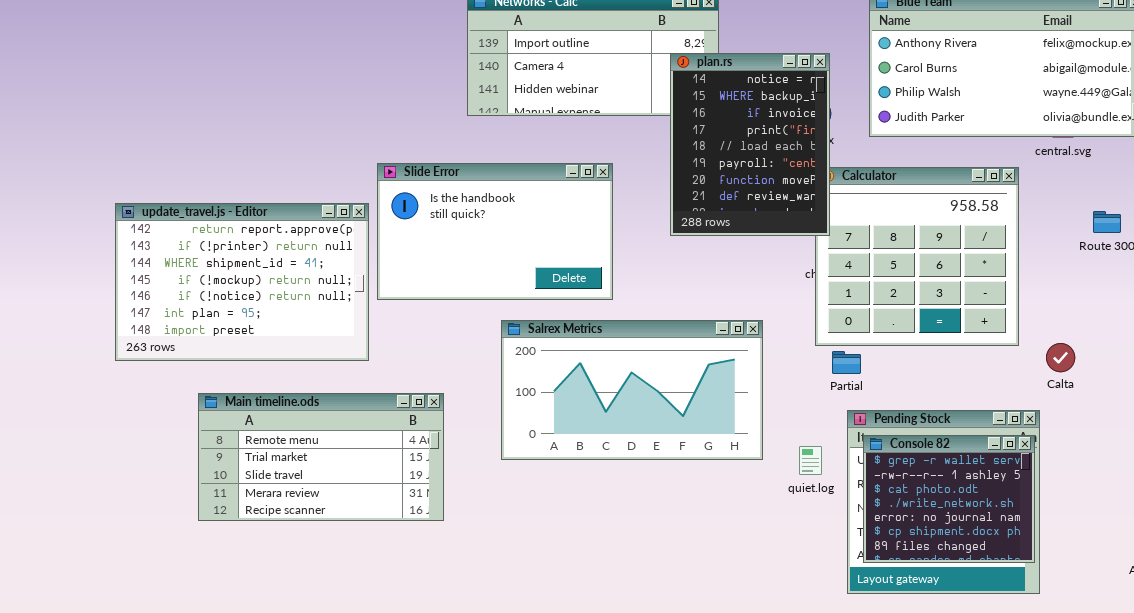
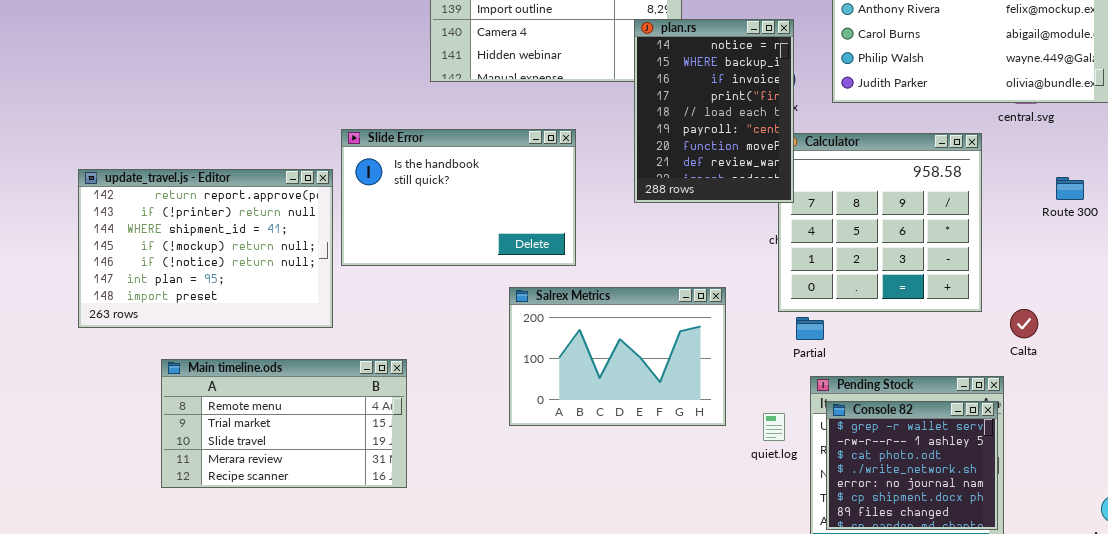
Salrex Metrics: [501,320,763,460] -> [509,287,726,426], resized

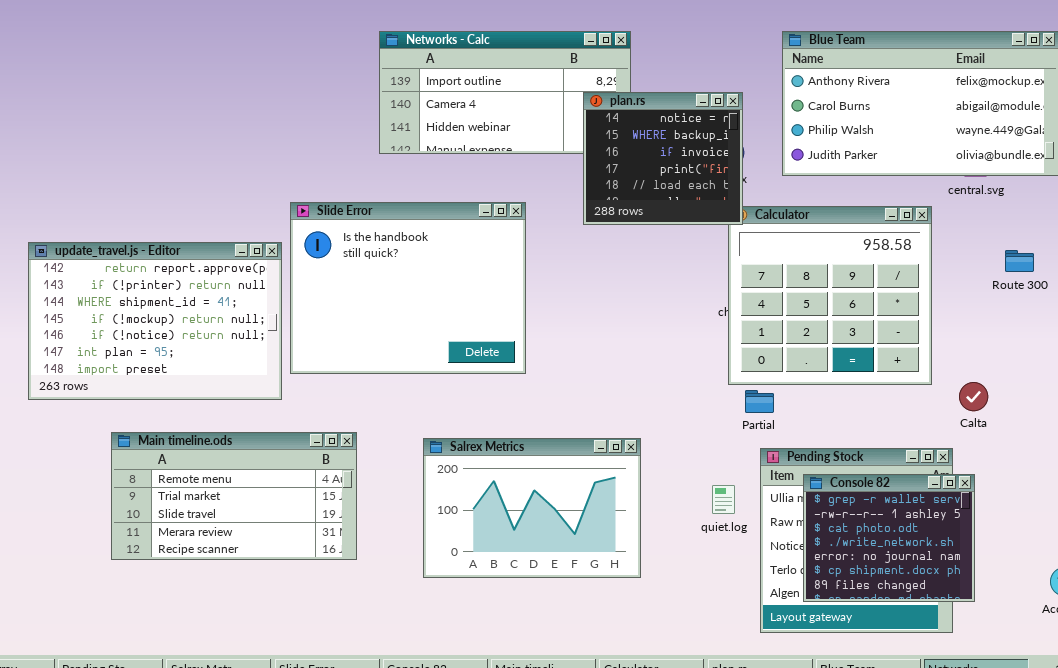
plan.rs: [634,19,794,203] -> [583,92,743,225], resized
Slide Error: [341,129,576,266] -> [290,202,526,374], resized
Salrex Metrics: [509,287,726,426] -> [423,438,641,578], moved
Console 82: [826,401,998,530] -> [803,474,975,602], moved

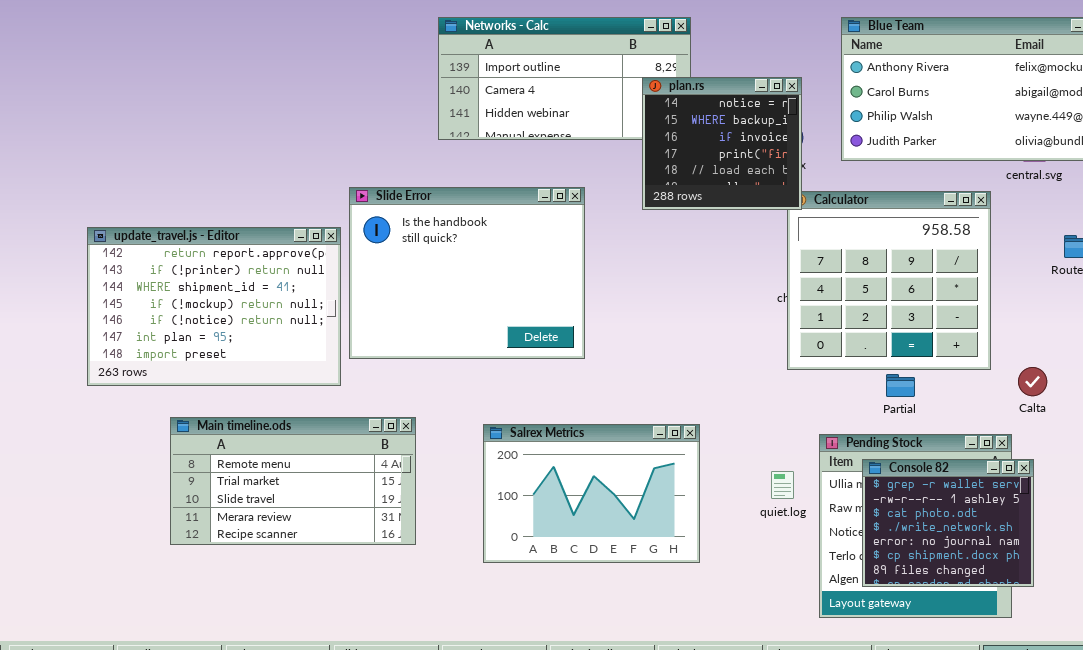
Partial: [745,390,774,413] -> [886,374,915,397], moved

